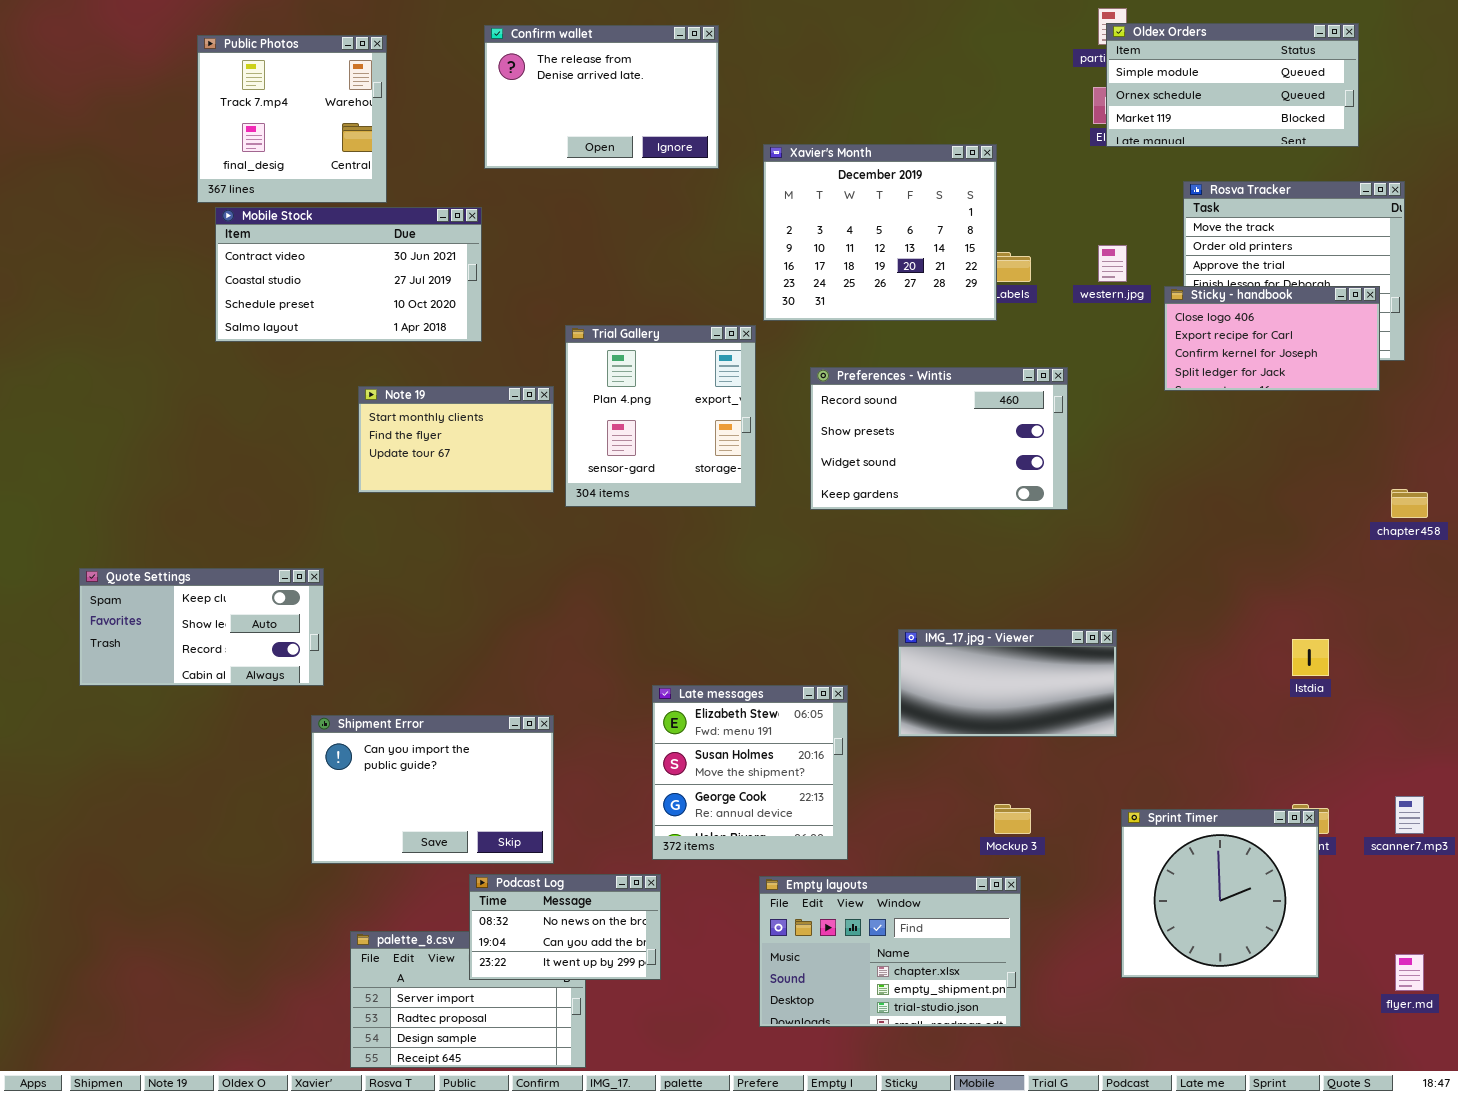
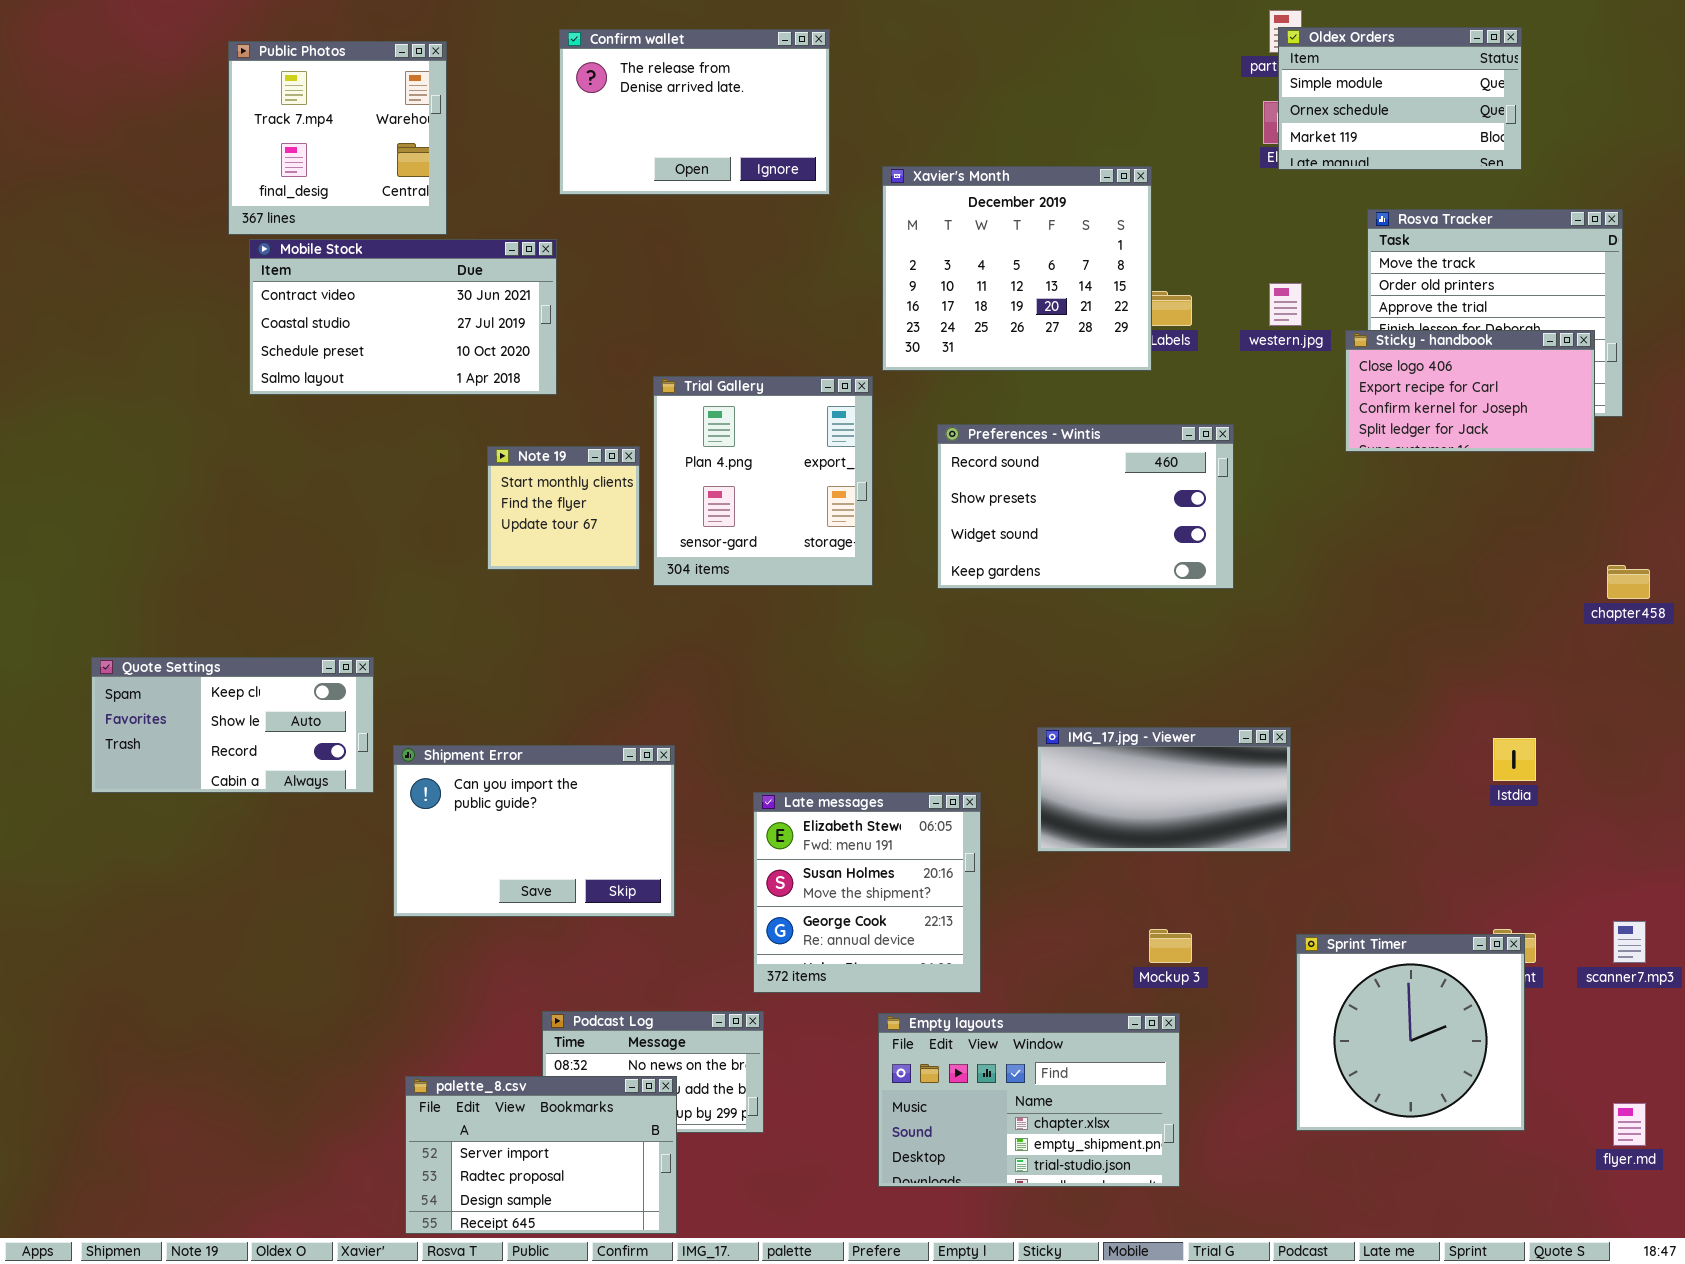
Oldex Orders: [1106,23,1359,147] -> [1278,27,1522,170], resized
Note 19: [358,386,554,493] -> [487,446,640,570], resized
Shipment Error: [311,715,554,864] -> [393,745,675,917], moved
palette_8.csv: [350,931,586,1068] -> [405,1076,677,1234], raised

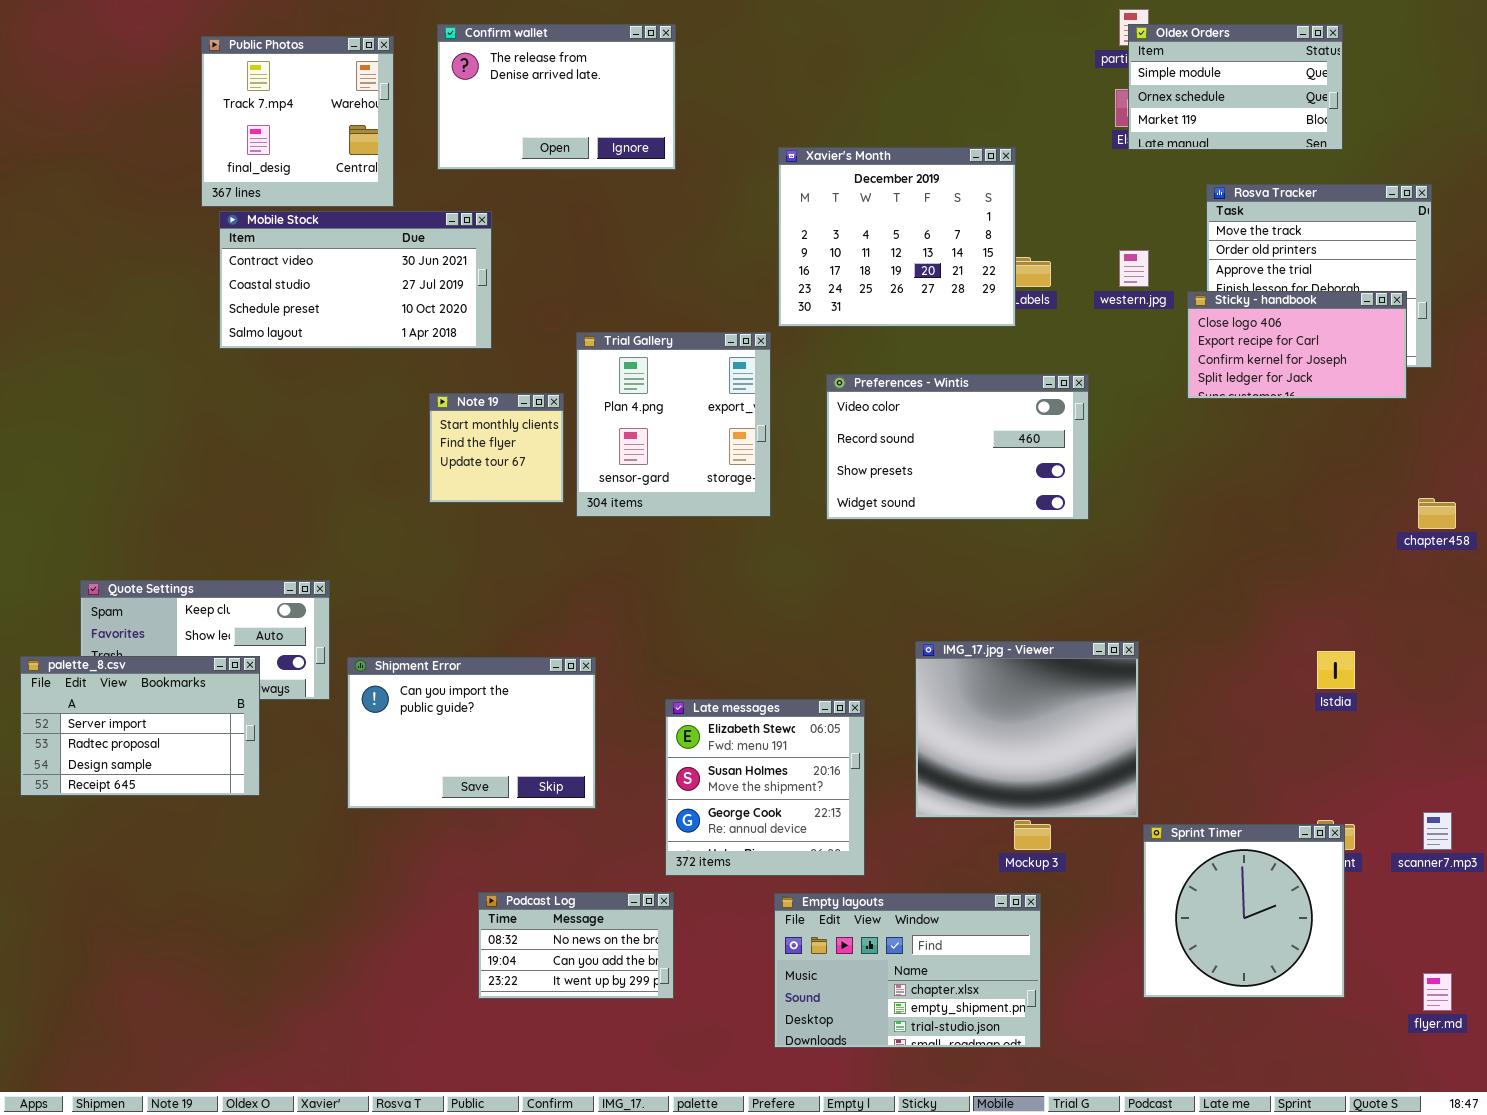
Confirm wallet: [559,29,830,195] -> [437,24,676,170], moved
Preferences - Wintis: [937,424,1234,589] -> [826,374,1089,520], scrolled up 1 row
IMG_17.jpg - Viewer: [1037,727,1291,852] -> [915,641,1139,818], resized
palette_8.csv: [405,1076,677,1234] -> [20,656,260,796], moved

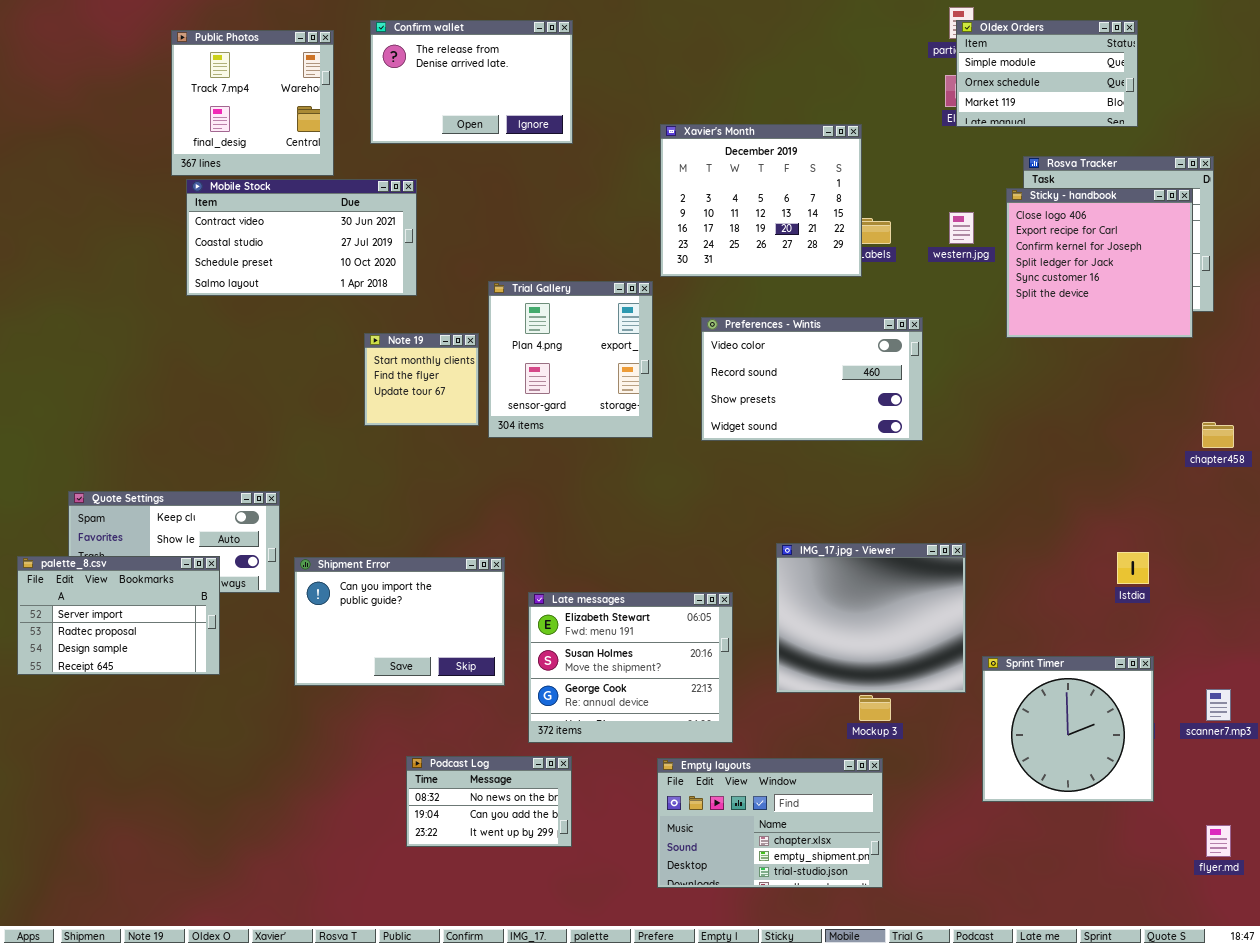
Sticky - handbook: [1187,291,1407,399] -> [1006,188,1193,338], resized
Late messages: [665,699,865,876] -> [528,592,733,743], resized
Sprint Timer: [1143,824,1345,998] -> [982,656,1154,802], moved

